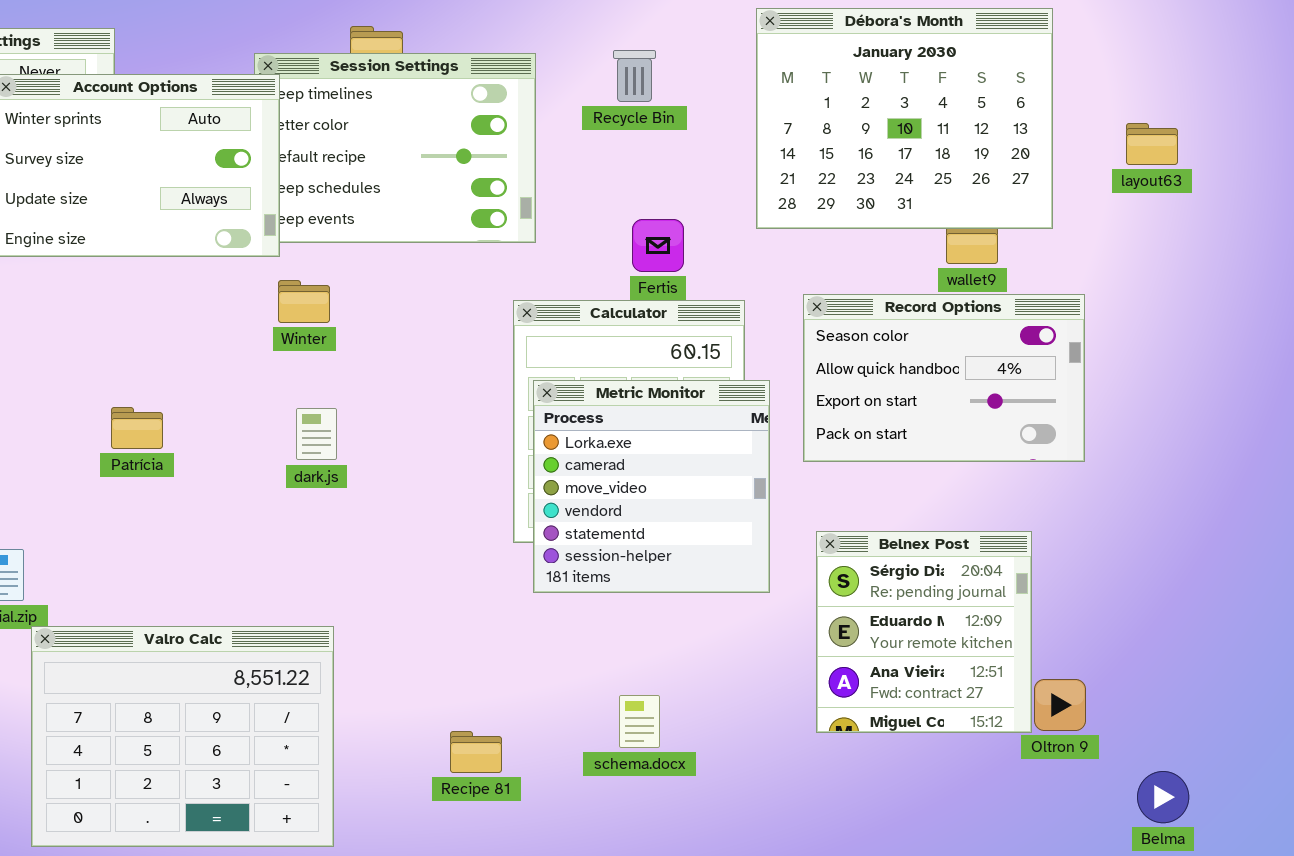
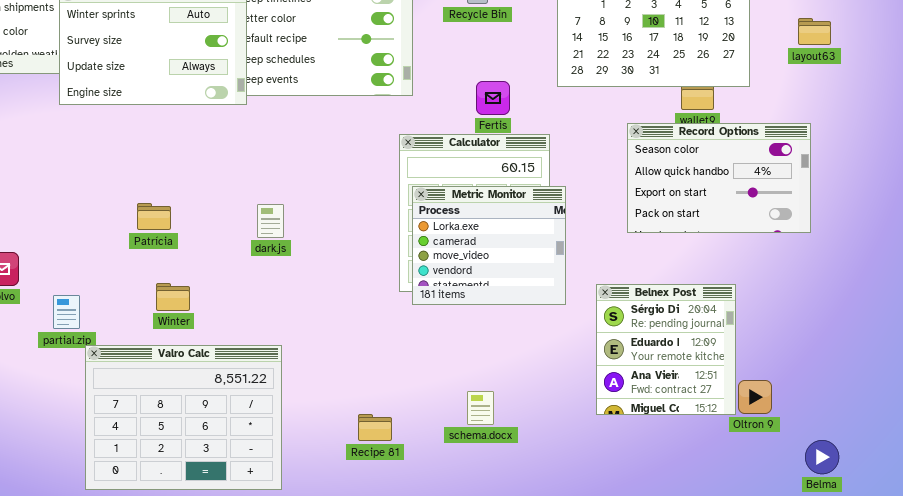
Winter: [278,280,330,323] -> [156,283,190,311], moved
Record Options: [803,294,1085,462] -> [627,123,811,233], moved
Metric Monitor: [533,380,770,593] -> [412,186,566,305], resized

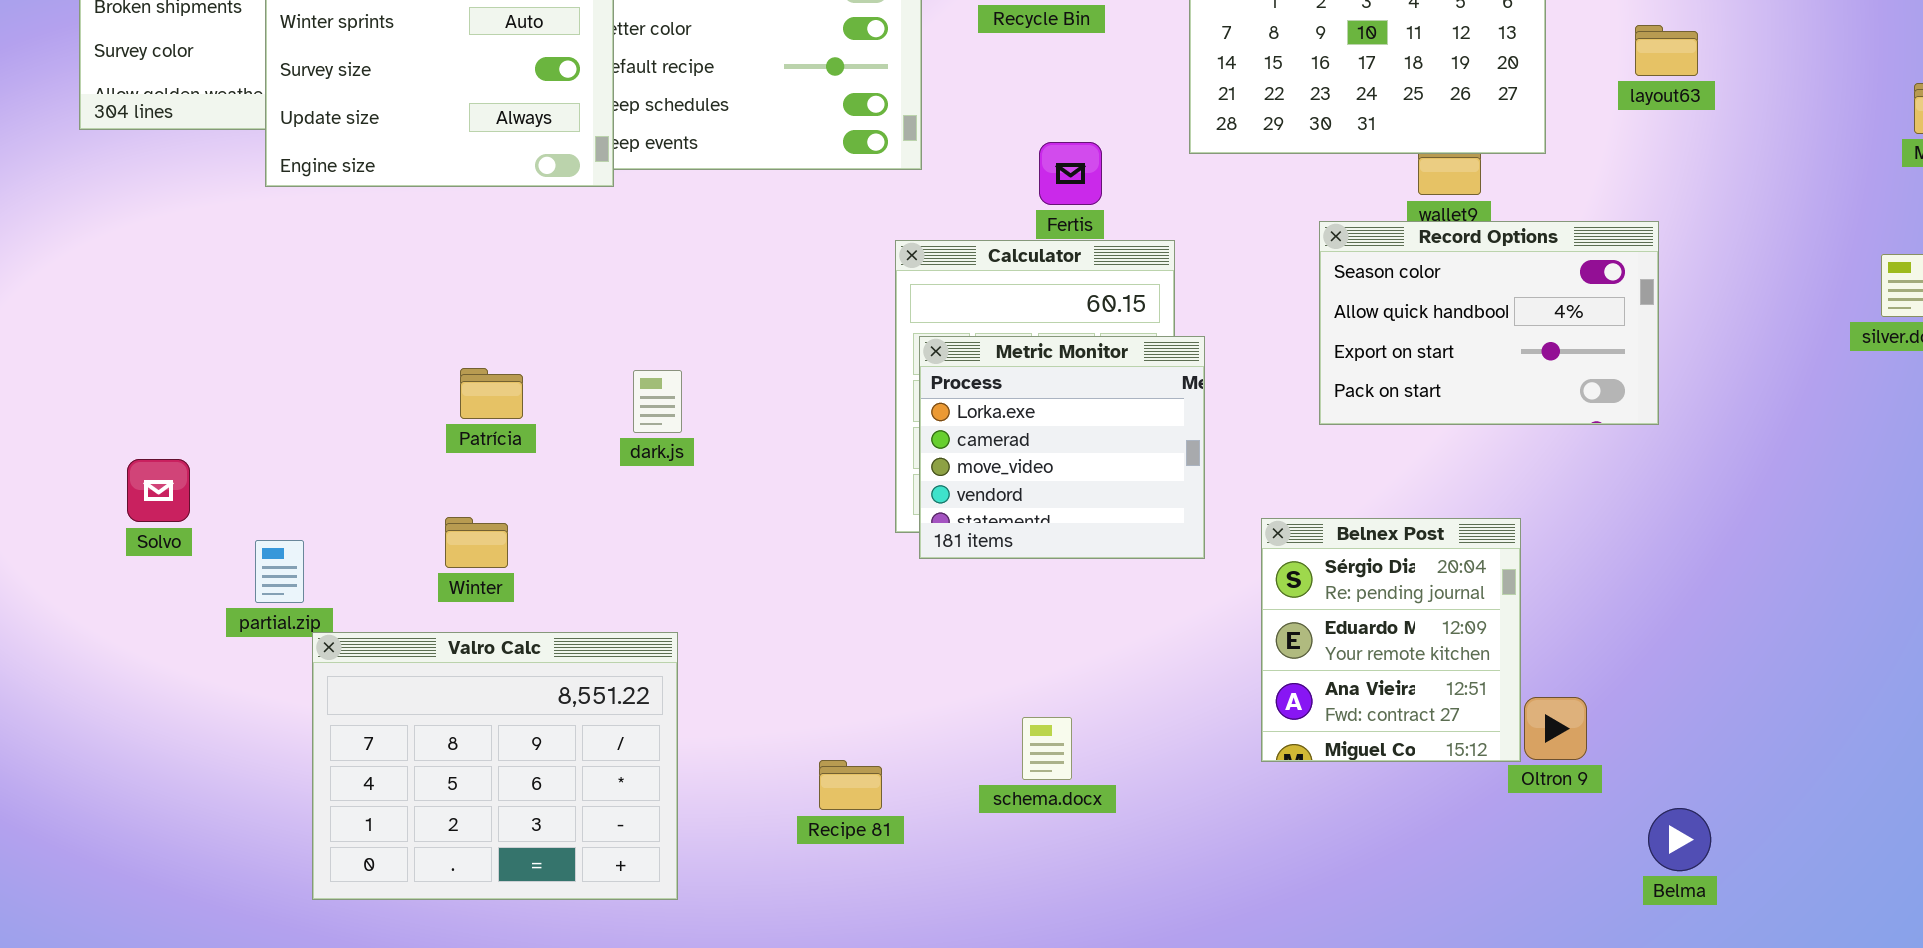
Patrícia: [137,203,171,230] -> [460,368,523,419], moved

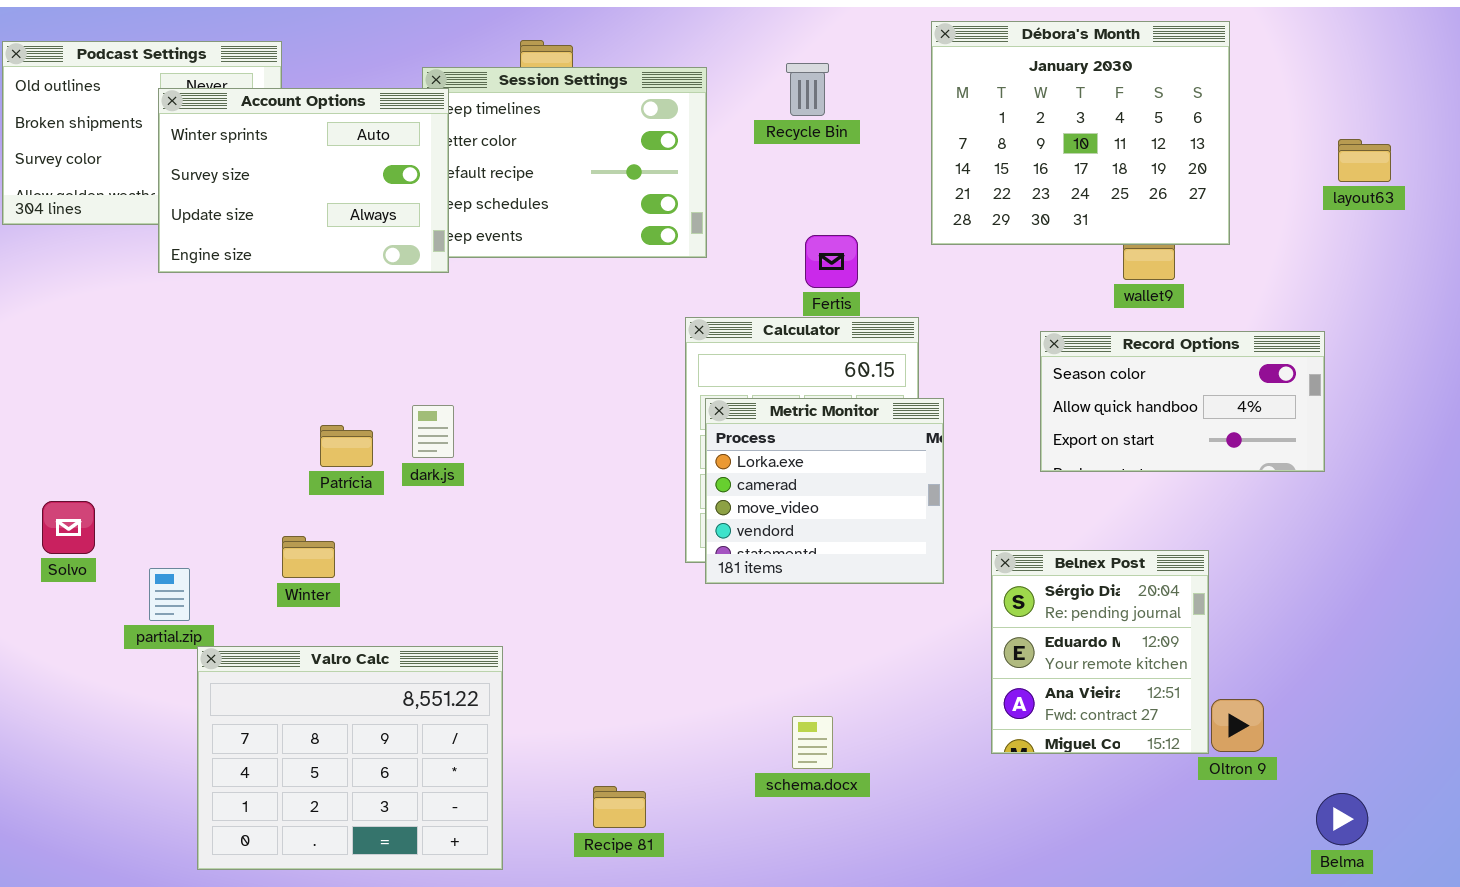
layout63: [1635,25,1698,76] -> [1338,139,1391,182], moved
Record Options: [1319,221,1659,425] -> [1040,331,1325,472], resized
dark.js: [633,370,682,433] -> [412,405,454,458], moved
Winter: [445,517,508,568] -> [282,536,335,578], moved
Recipe 81: [819,760,882,810] -> [593,786,646,828], moved

